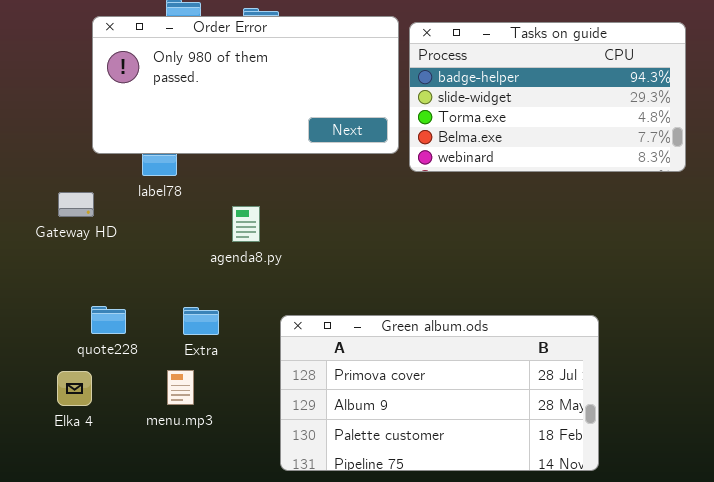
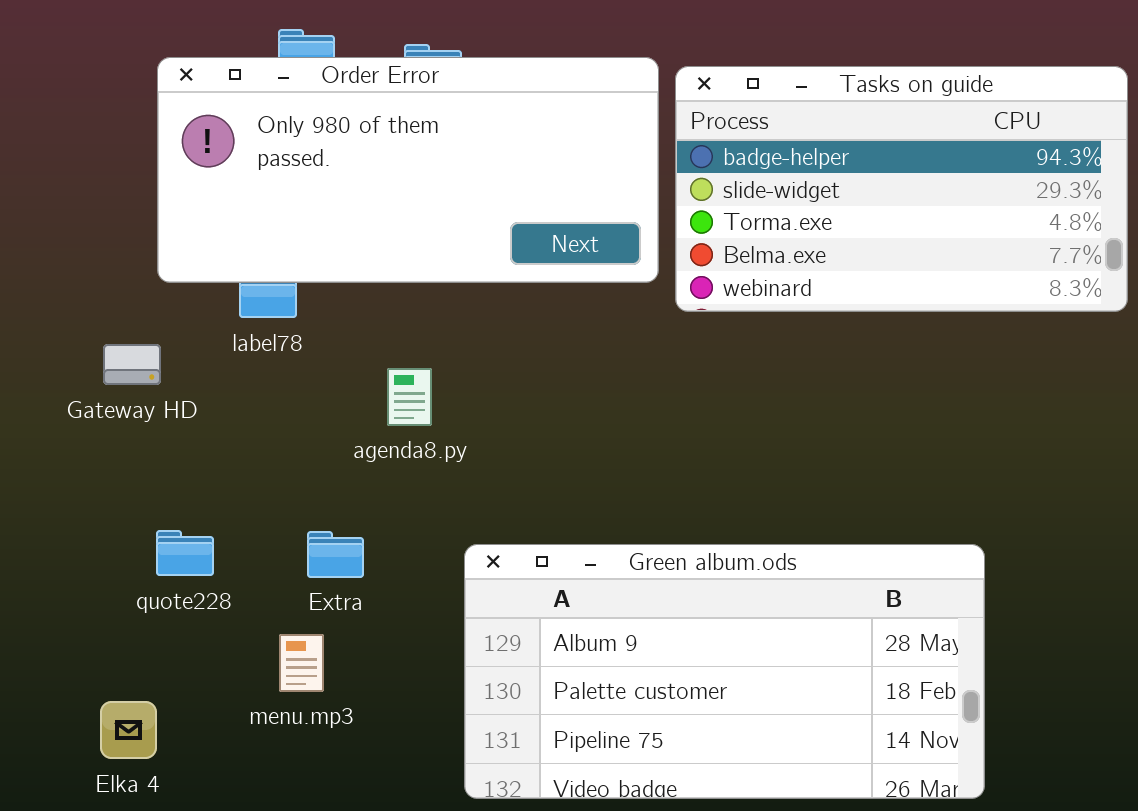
Green album.ods: [280,315,599,471] -> [464,544,985,799], scrolled down 1 row
Elka 4: [57,371,92,406] -> [100,701,157,759], moved

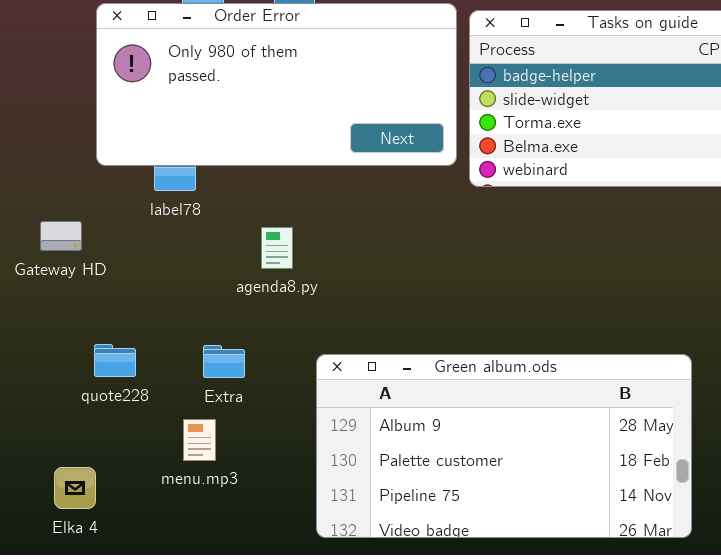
Gateway HD: [103,344,161,385] -> [40,221,82,251], moved

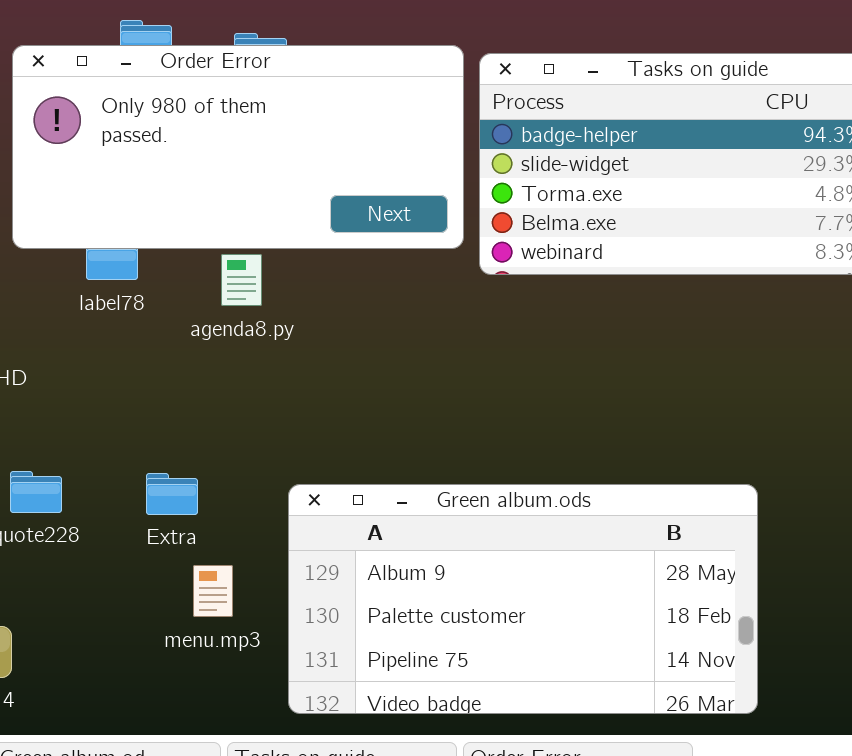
agenda8.py: [261,227,293,269] -> [221,254,262,306], moved
menu.mp3: [183,419,216,461] -> [193,565,233,617], moved

